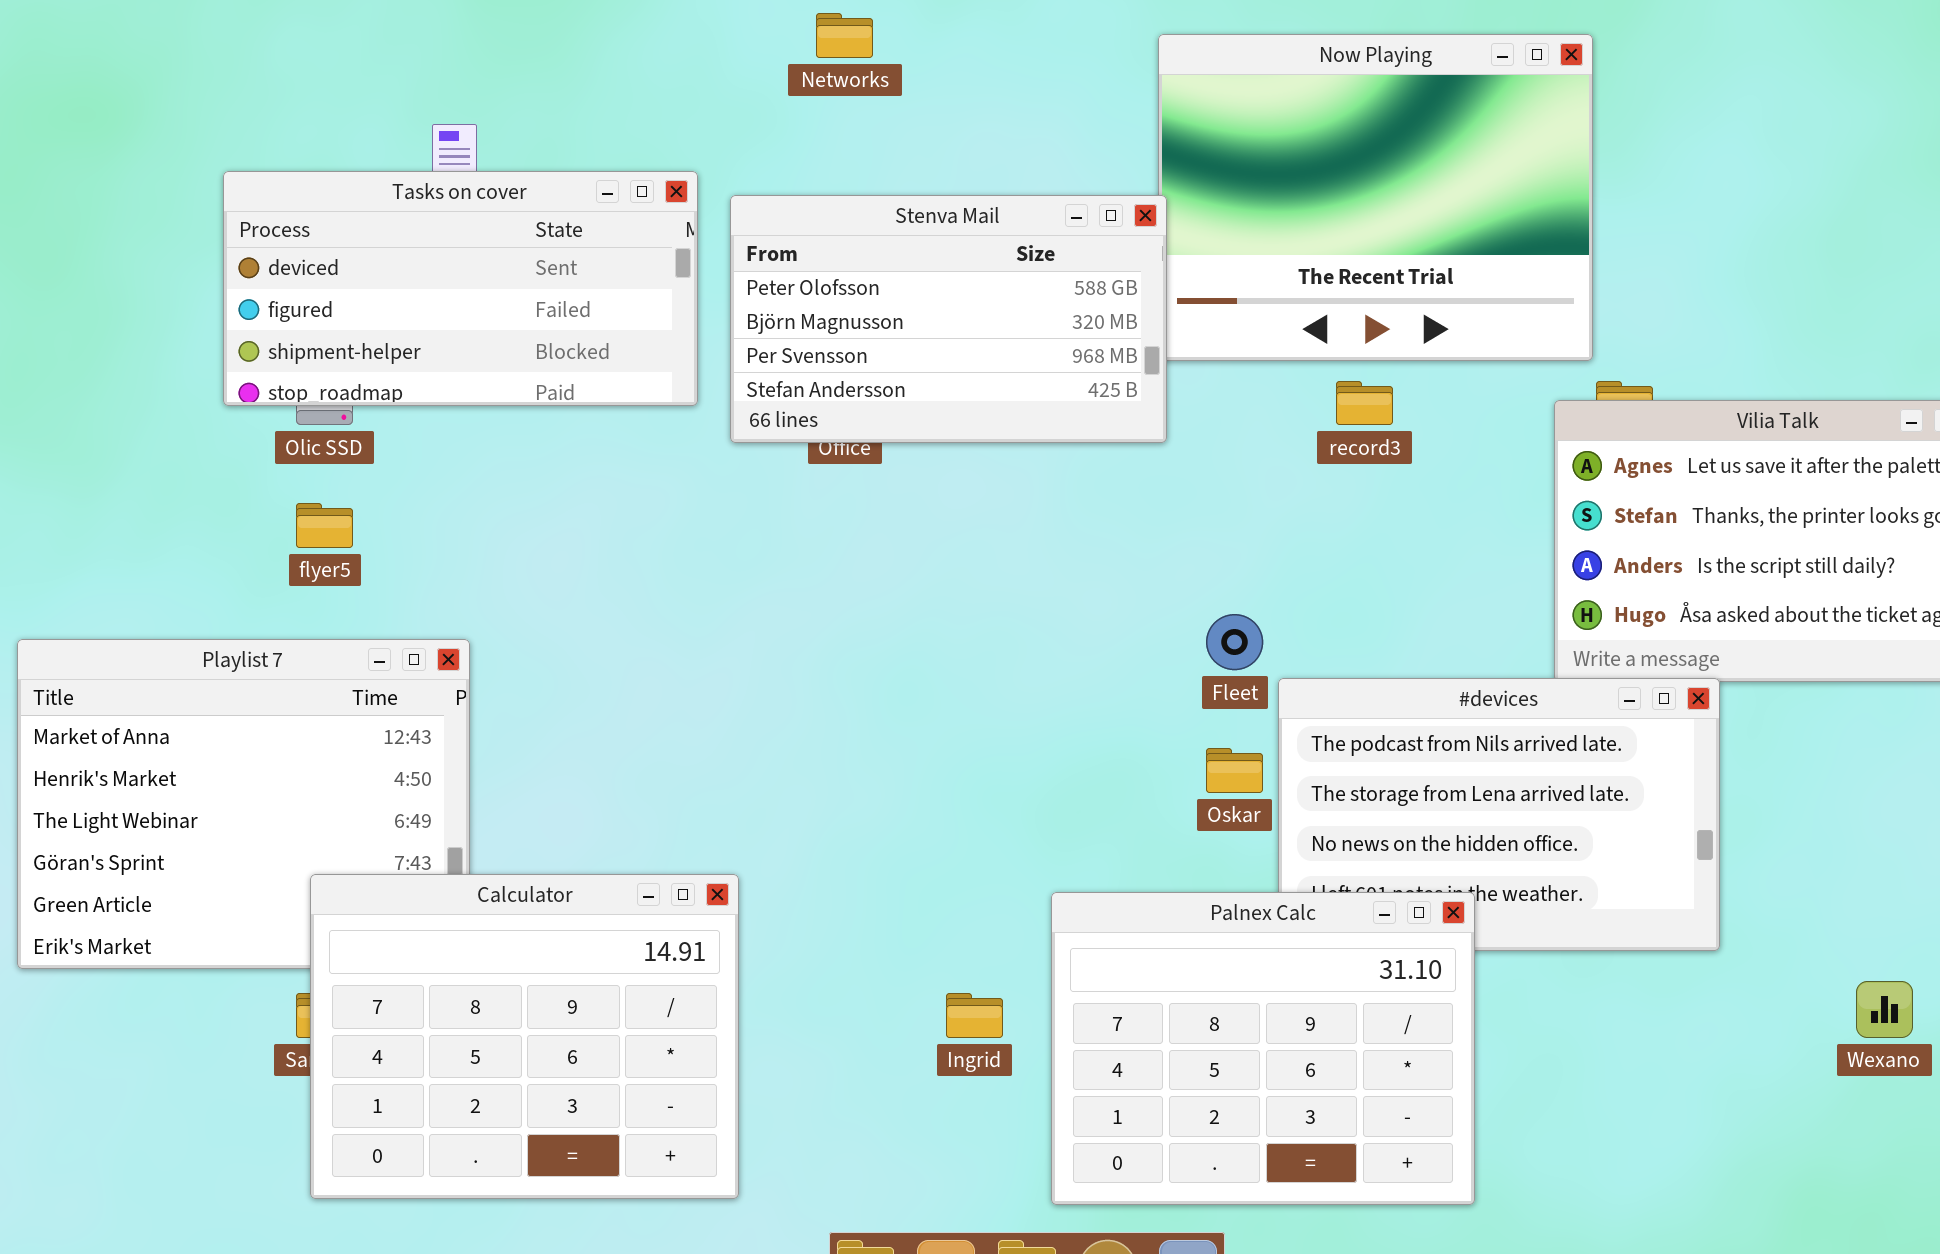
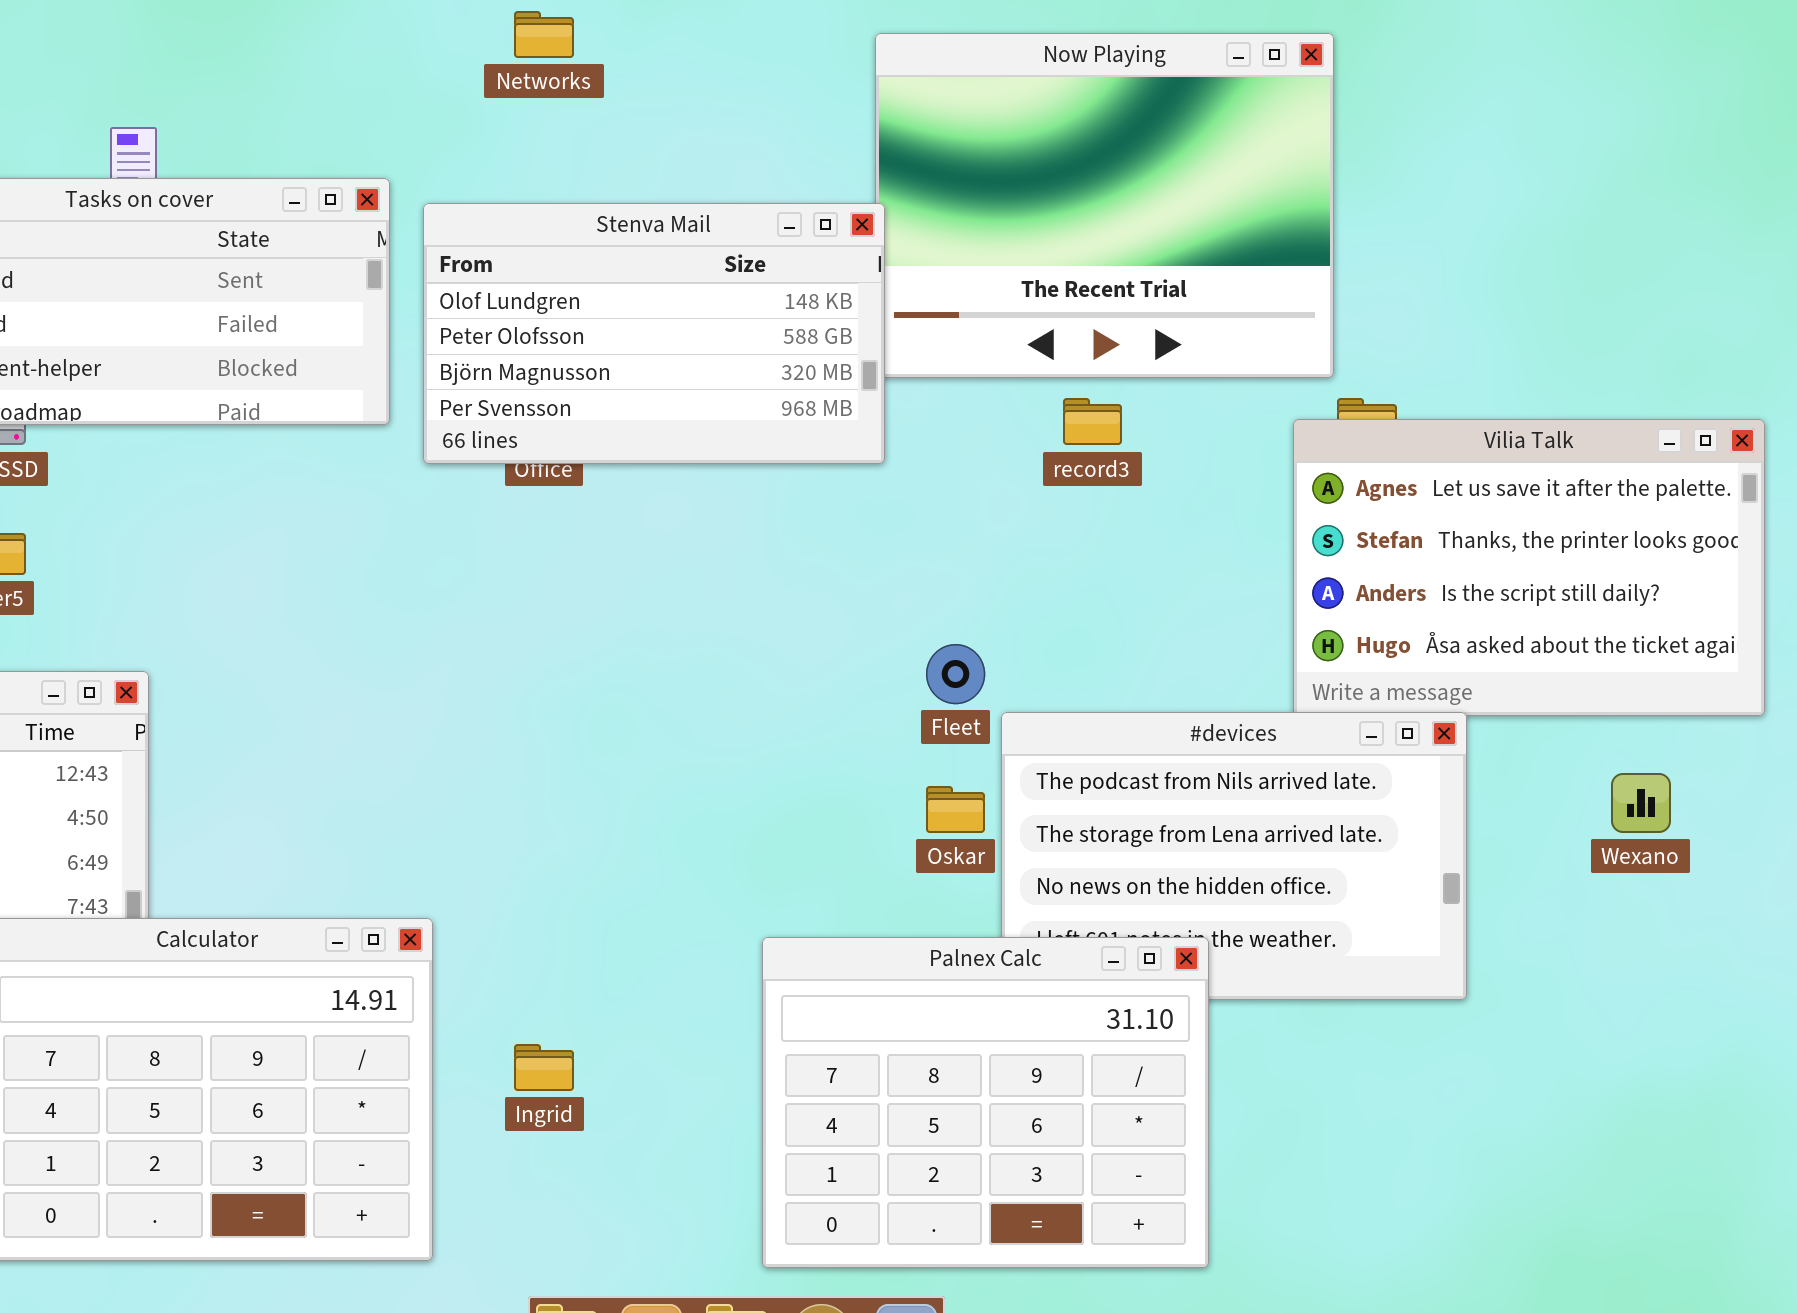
Stenva Mail: [730,195,1167,443] -> [423,203,885,464], scrolled up 1 row
Wexano: [1856,981,1913,1038] -> [1611,773,1671,833], moved
Ingrid: [946,993,1003,1038] -> [514,1044,574,1091], moved

